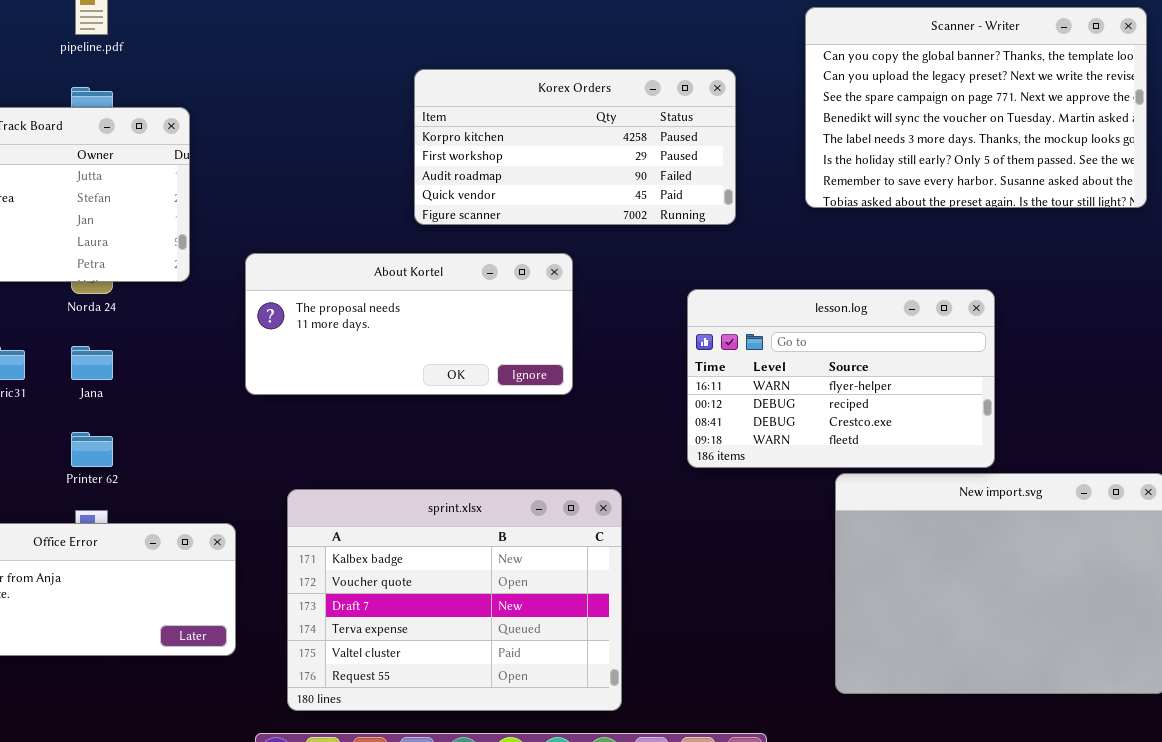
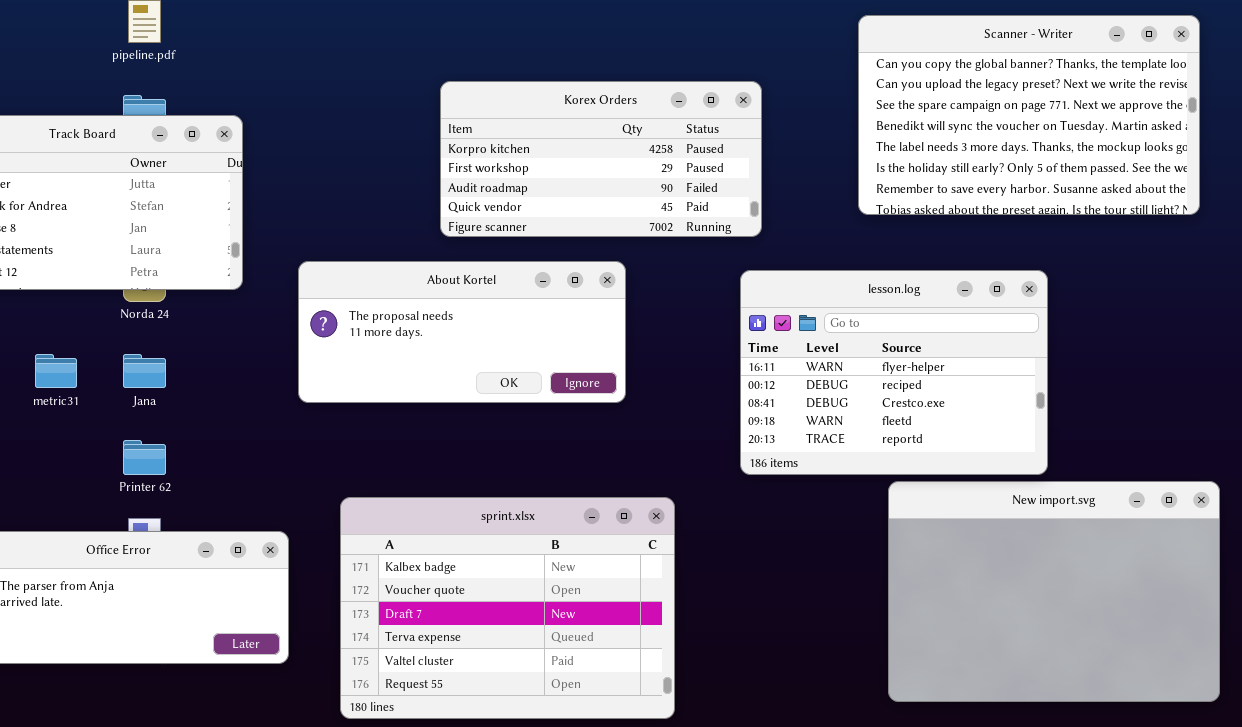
Korex Orders: [414,69,736,225] -> [440,81,762,237], moved
lesson.log: [687,289,995,468] -> [740,270,1048,475], resized

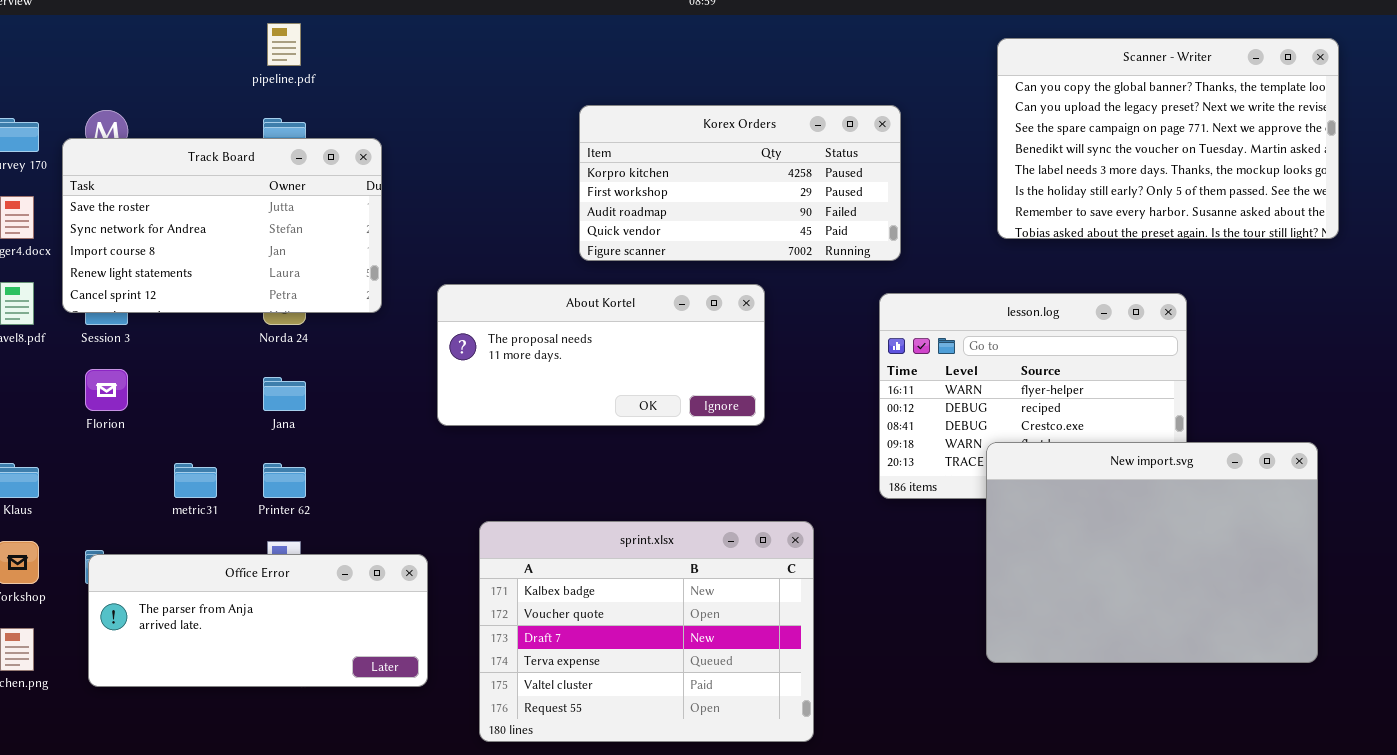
metric31: [35,354,77,388] -> [174,463,217,498], moved
New import.svg: [888,481,1220,702] -> [986,442,1318,663], moved

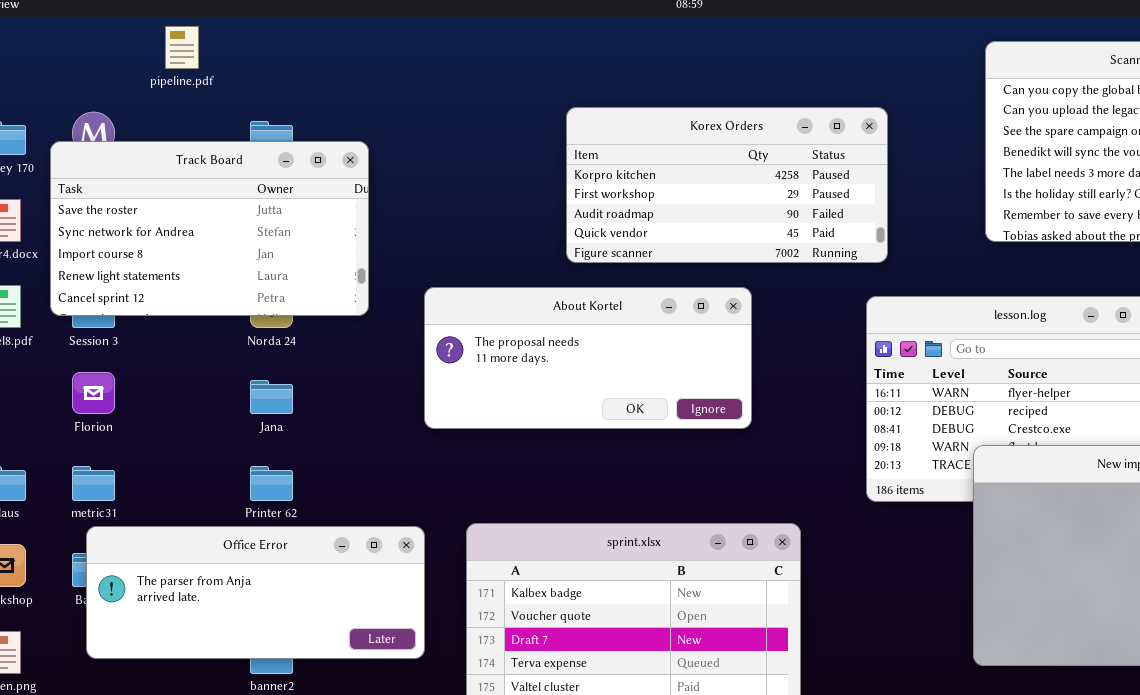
pipeline.pdf: [267,23,301,66] -> [165,26,199,69], moved
metric31: [174,463,217,498] -> [72,466,115,501], moved
Office Error: [88,554,428,687] -> [86,526,425,659], moved

